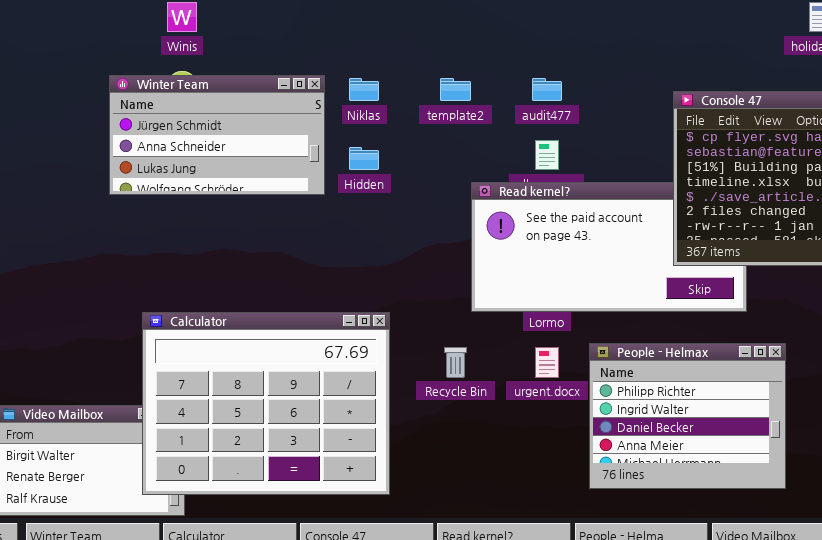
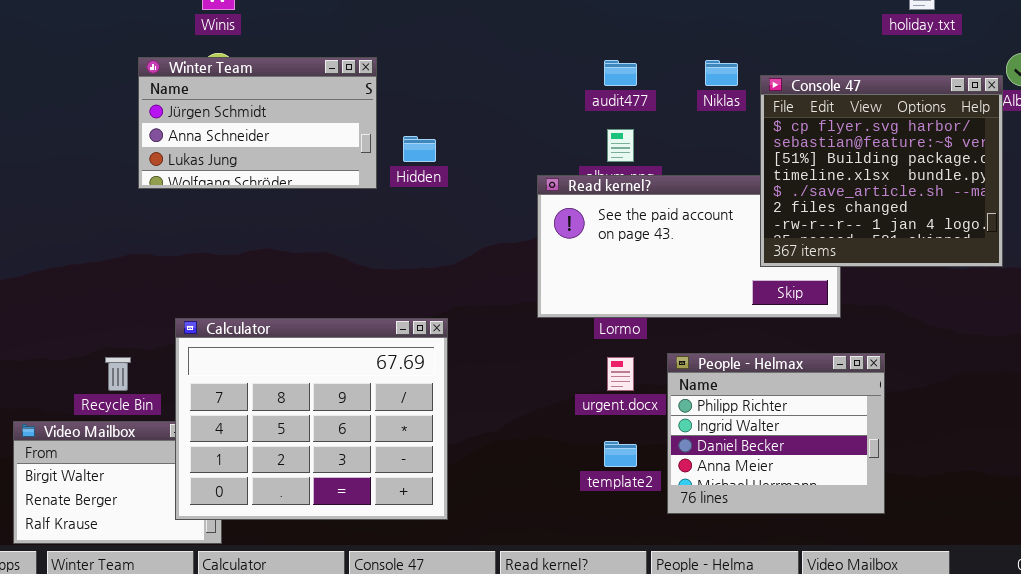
Niklas: [349,78,379,101] -> [705,60,738,86], moved
template2: [440,78,471,101] -> [604,441,637,467], moved
Recycle Bin: [444,347,467,378] -> [105,357,131,391], moved

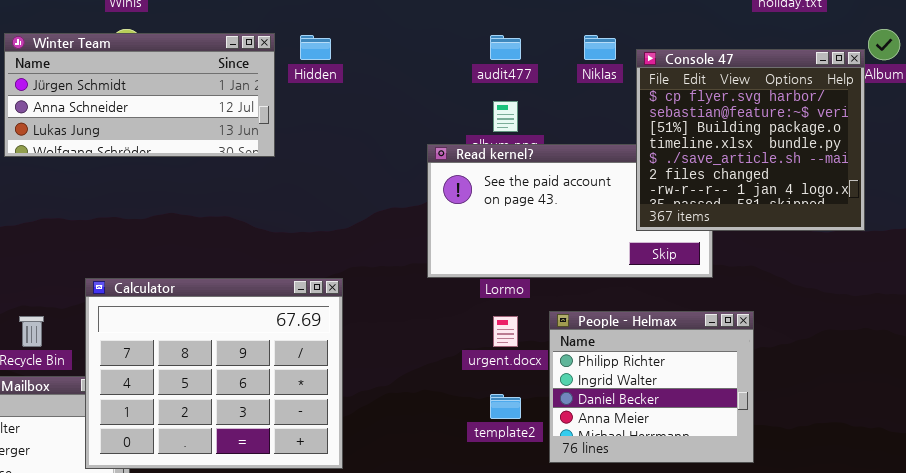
Winter Team: [138,57,377,189] -> [4,33,275,157], resized
Hidden: [403,136,436,162] -> [300,35,331,60], moved

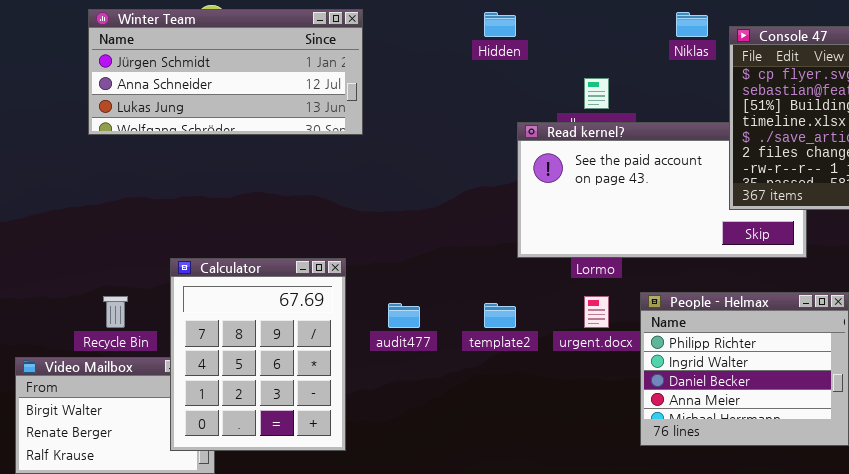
Hidden: [300,35,331,60] -> [484,12,516,37], moved
audit477: [490,35,521,60] -> [388,303,420,328], moved
Calculator: [85,278,343,469] -> [170,258,346,451], resized
template2: [490,394,521,419] -> [484,303,516,328], moved

